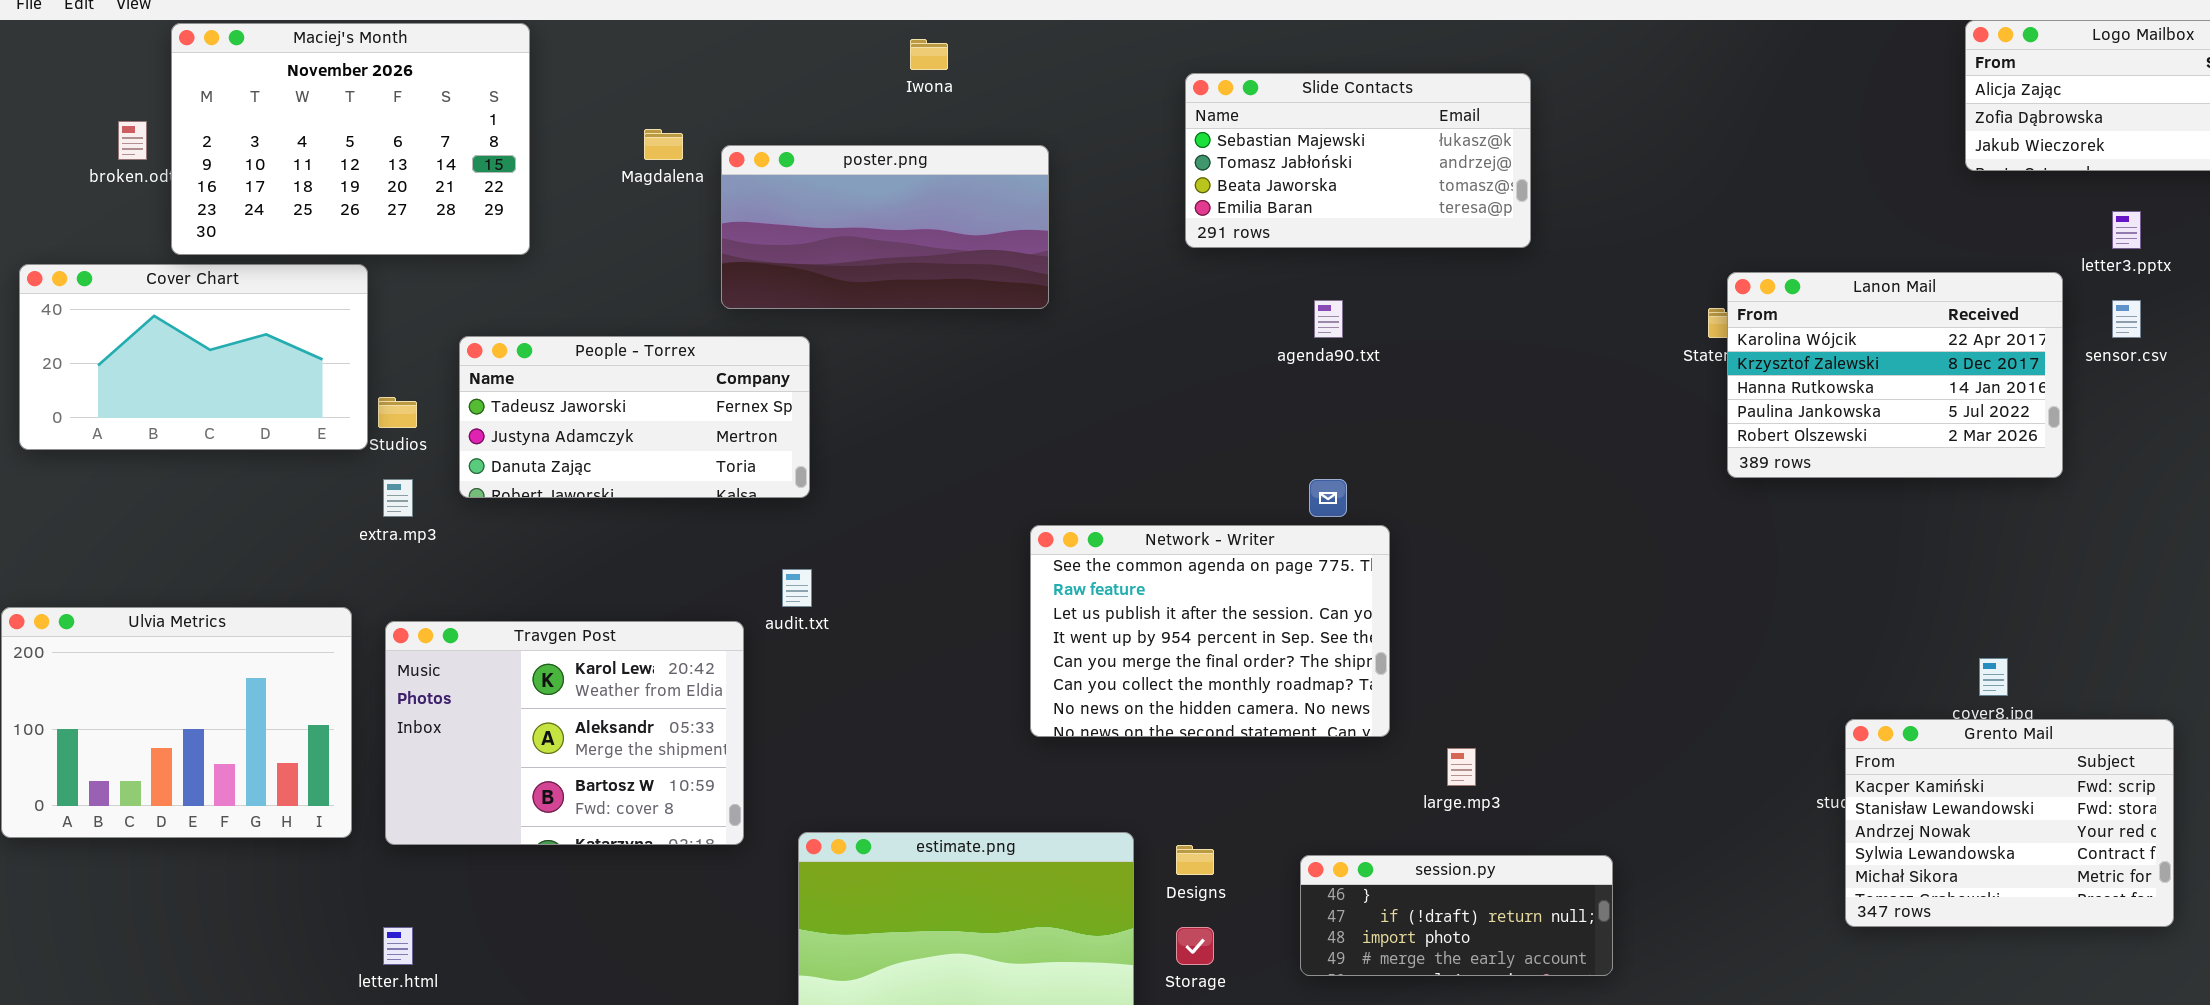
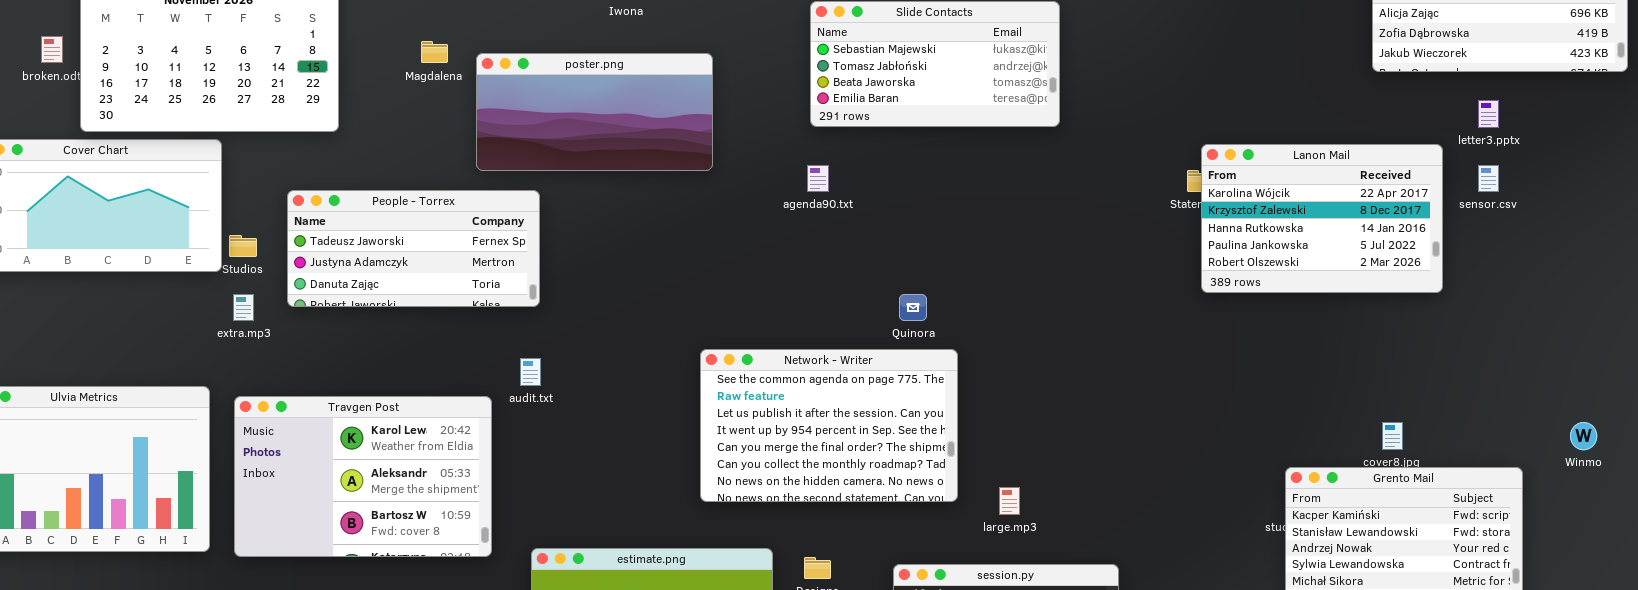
agenda90.txt: [1314,300,1343,338] -> [807,165,829,192], moved
Network - Writer: [1030,525,1390,737] -> [700,349,958,502], moved

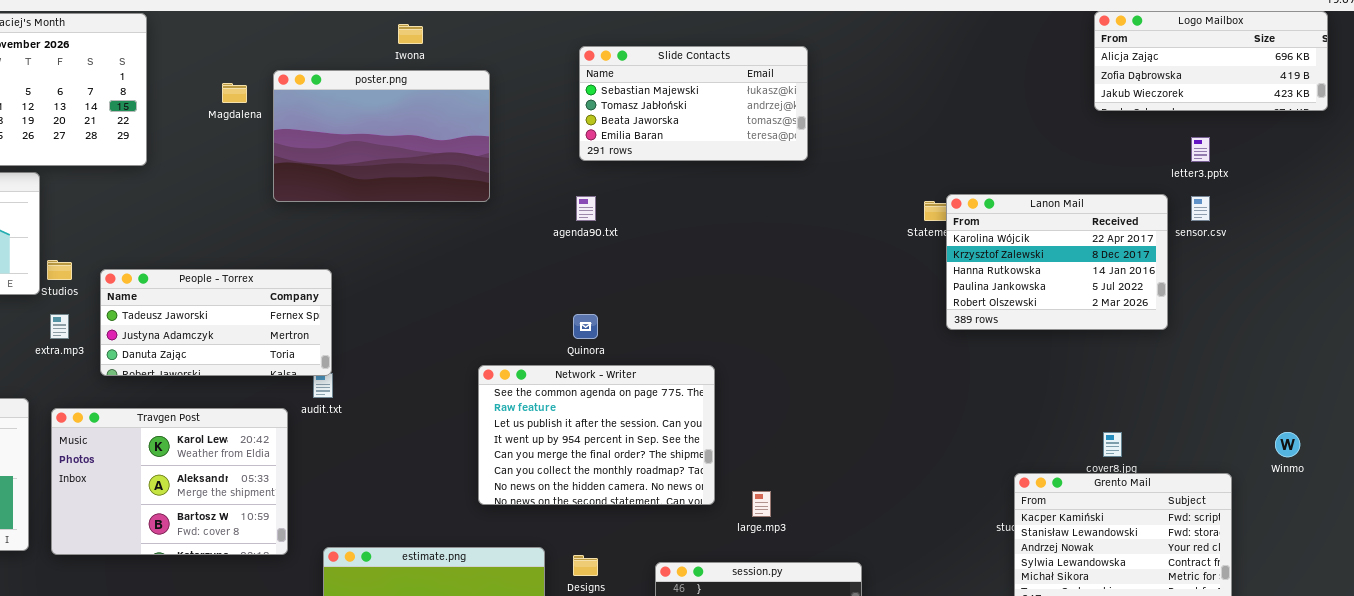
poster.png: [476,53,713,171] -> [273,70,490,202], resized
Lanon Mail: [1201,144,1443,293] -> [946,194,1168,330], moved
People - Torrex: [287,190,540,307] -> [100,269,332,376], moved
Quinora: [899,294,927,321] -> [573,314,598,339], moved

